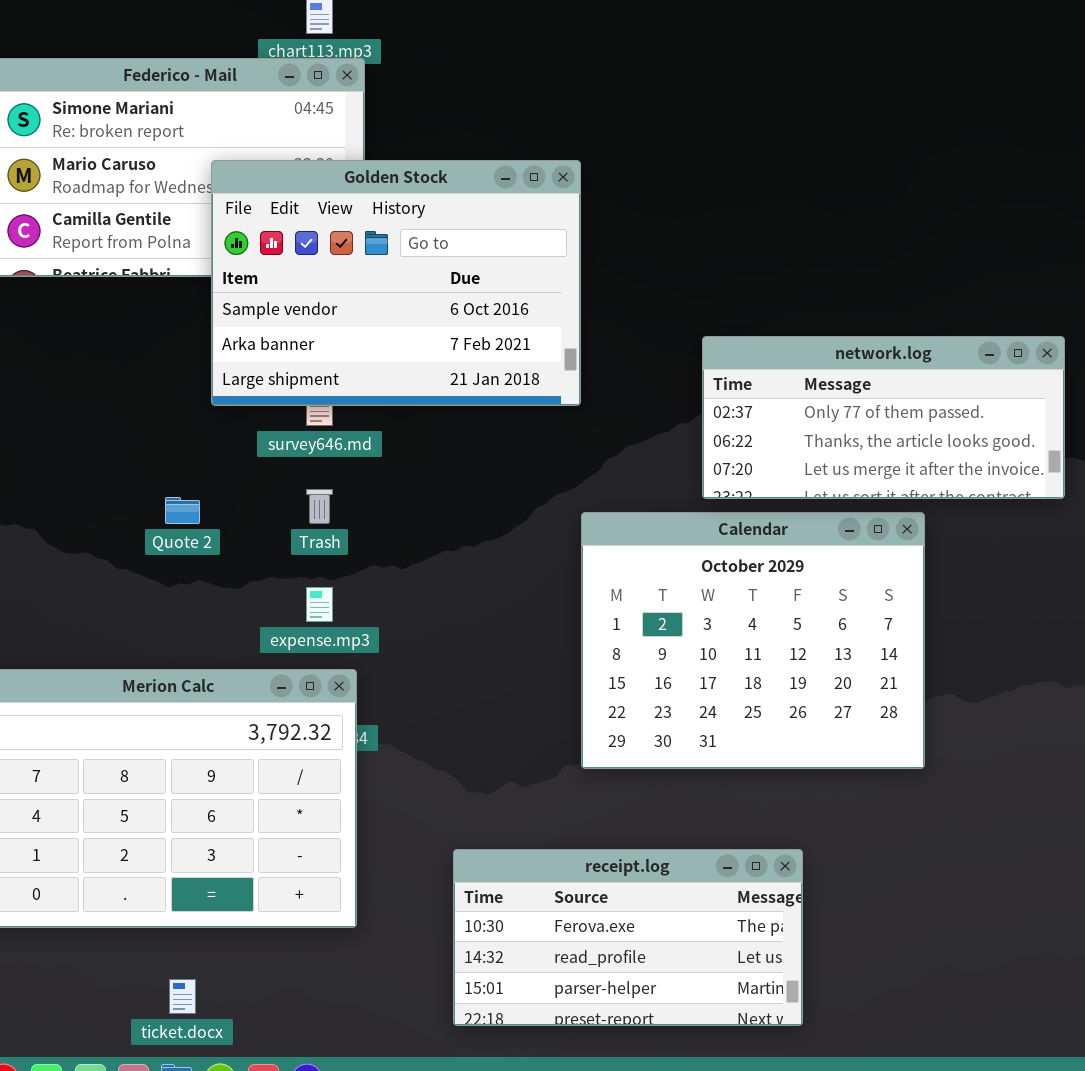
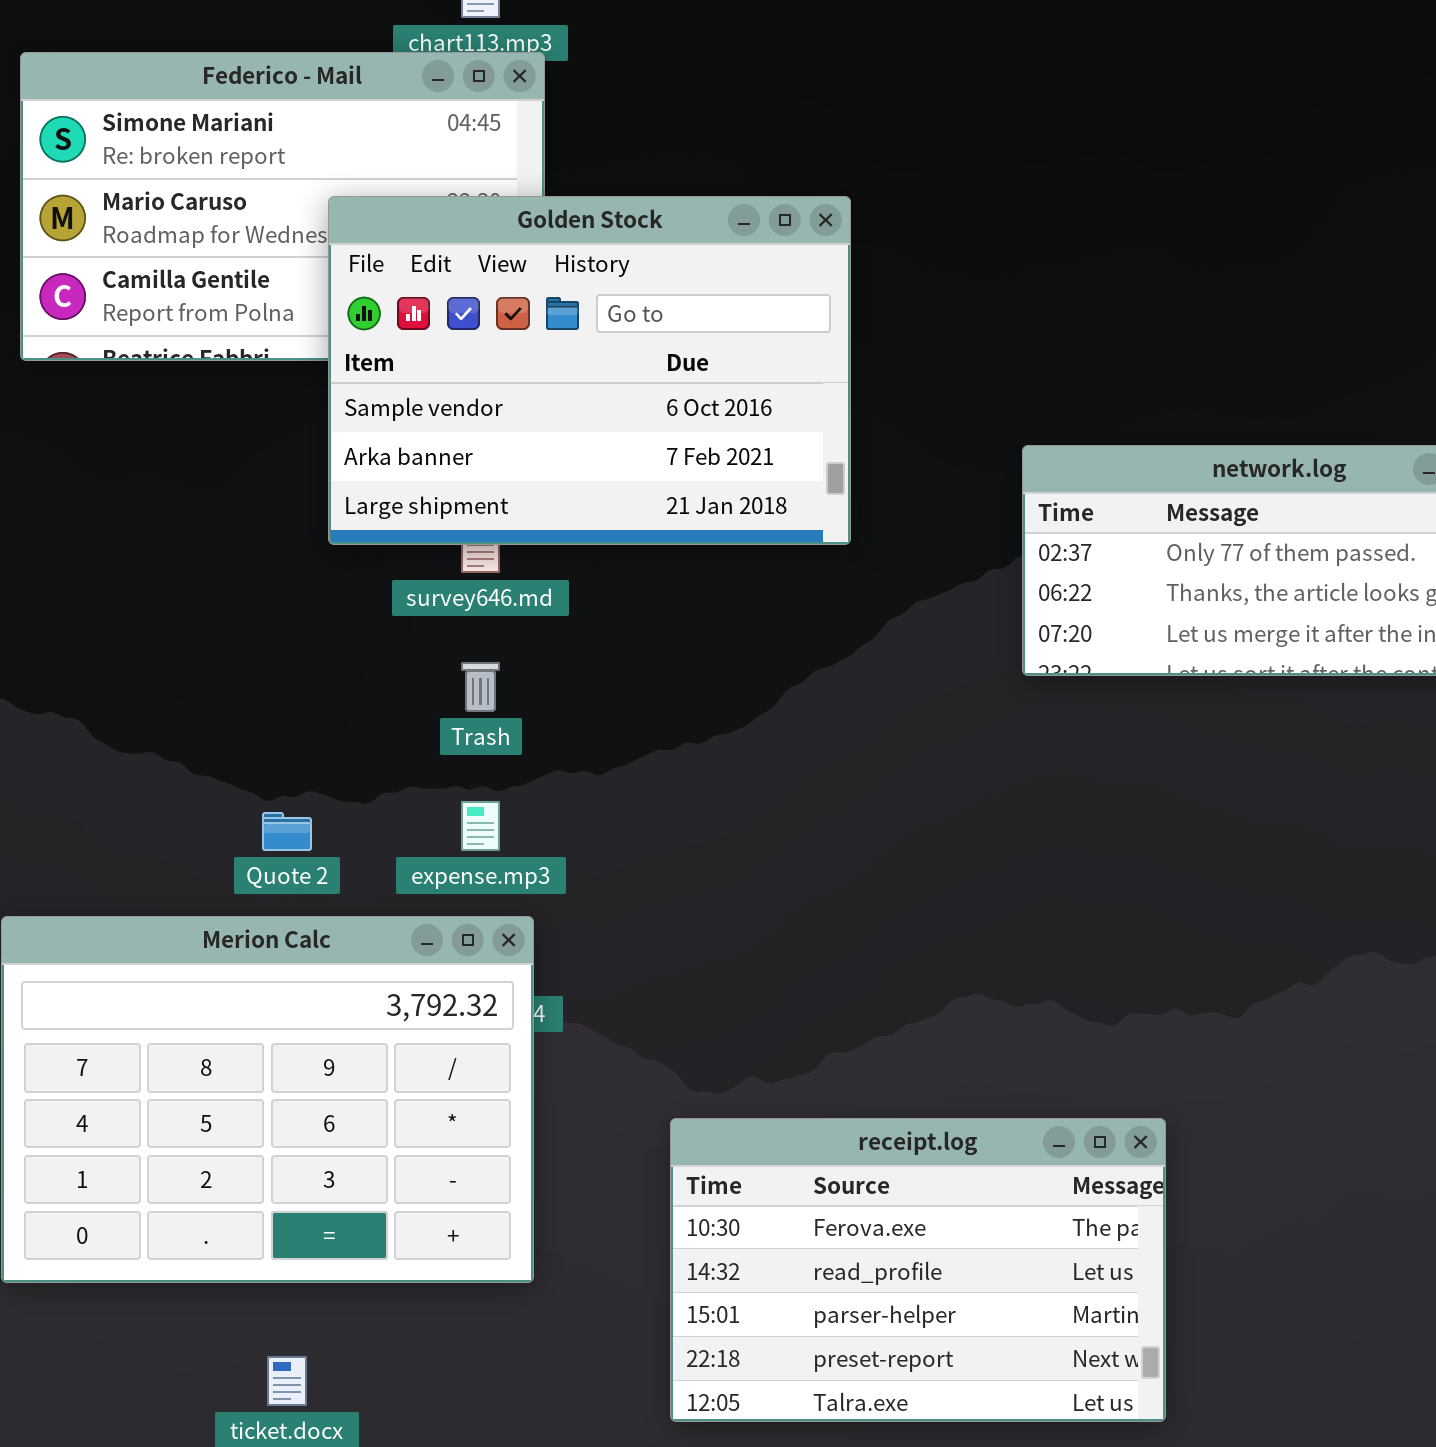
Quote 2: [165,497,200,524] -> [262,812,312,851], moved
Calendar: [581,512,925,769] -> none, closed
receipt.log: [453,849,803,1026] -> [670,1118,1166,1422], resized

